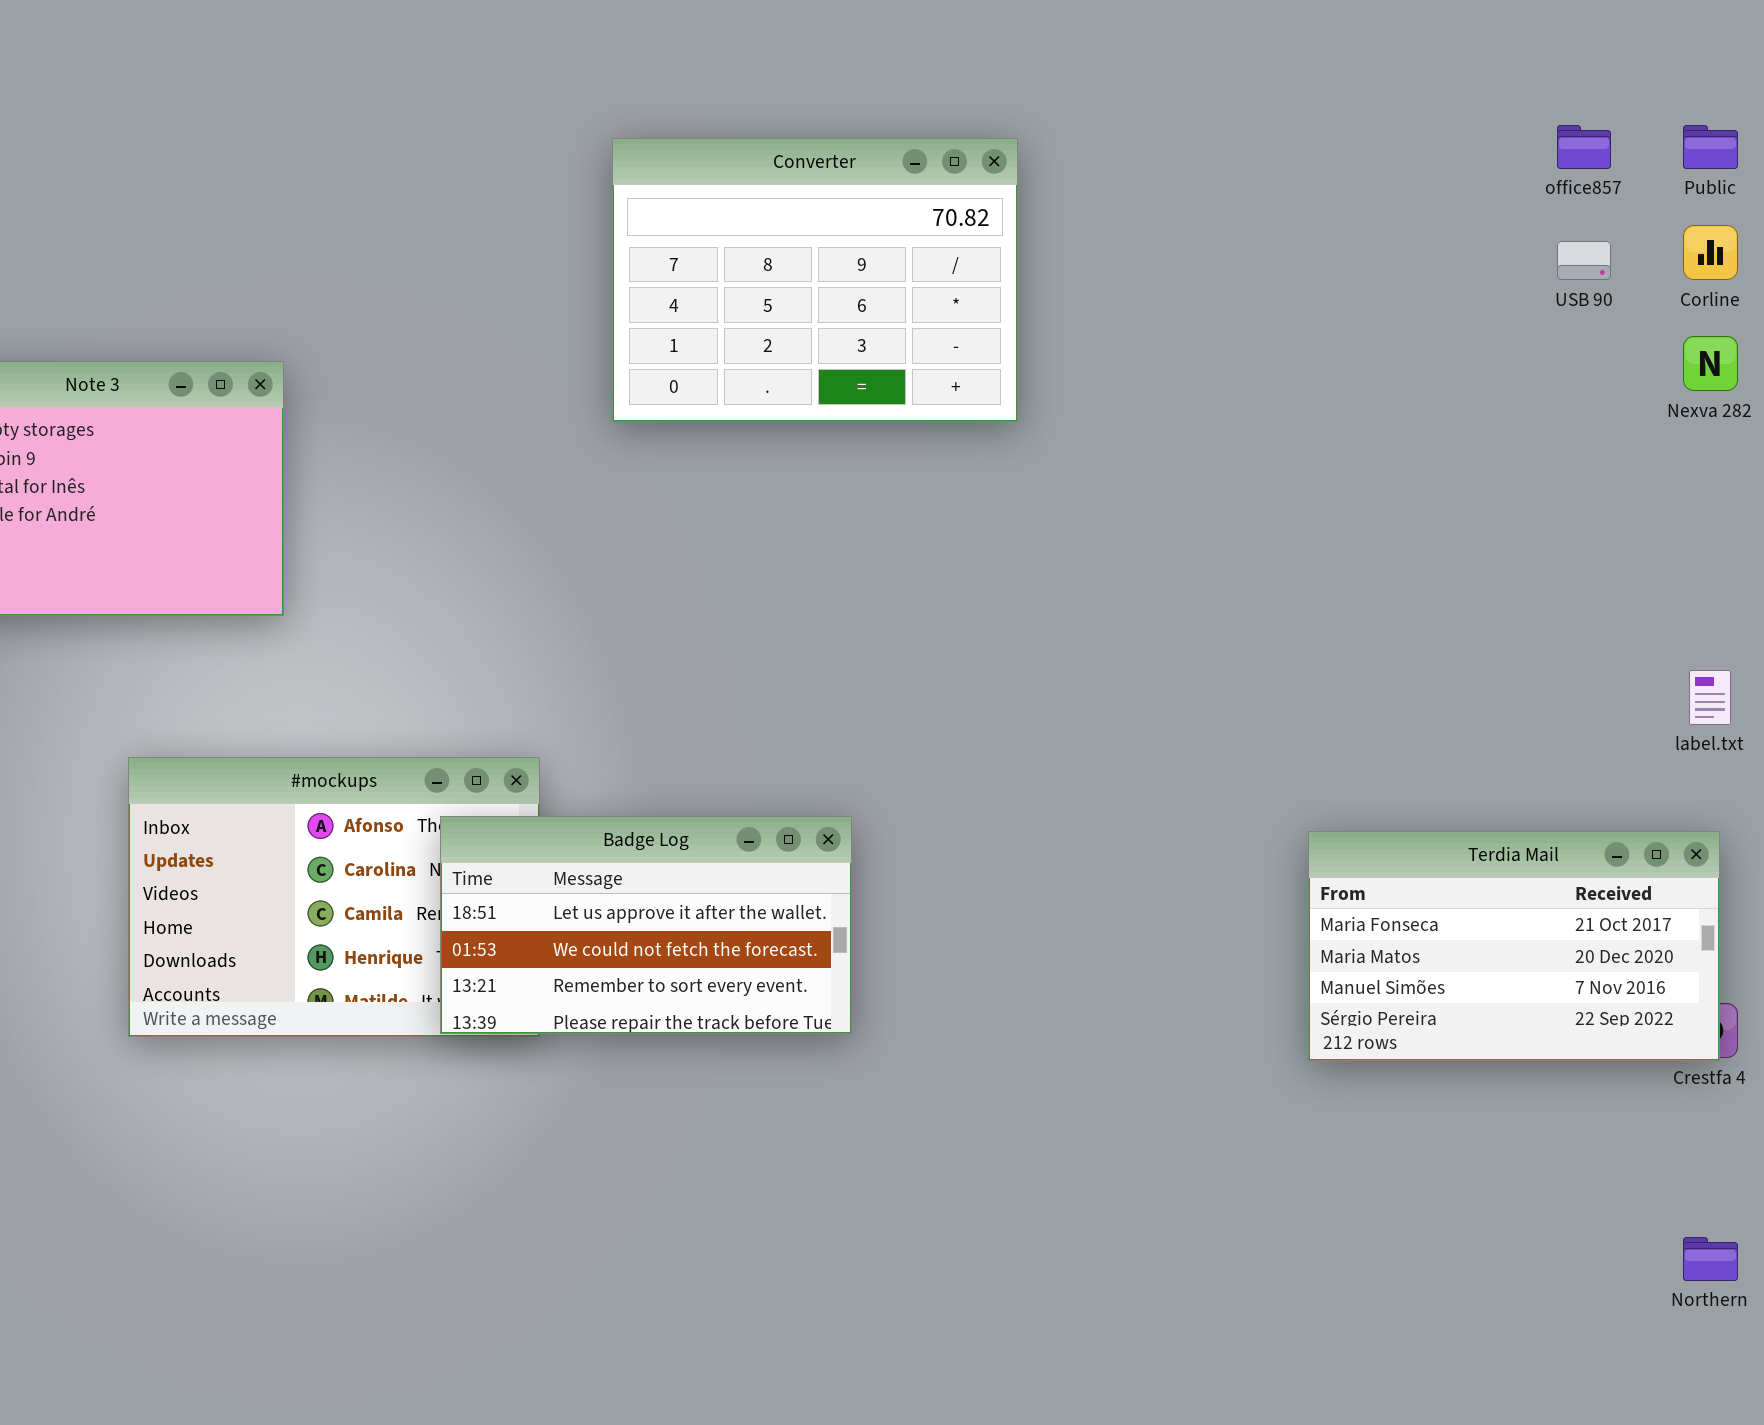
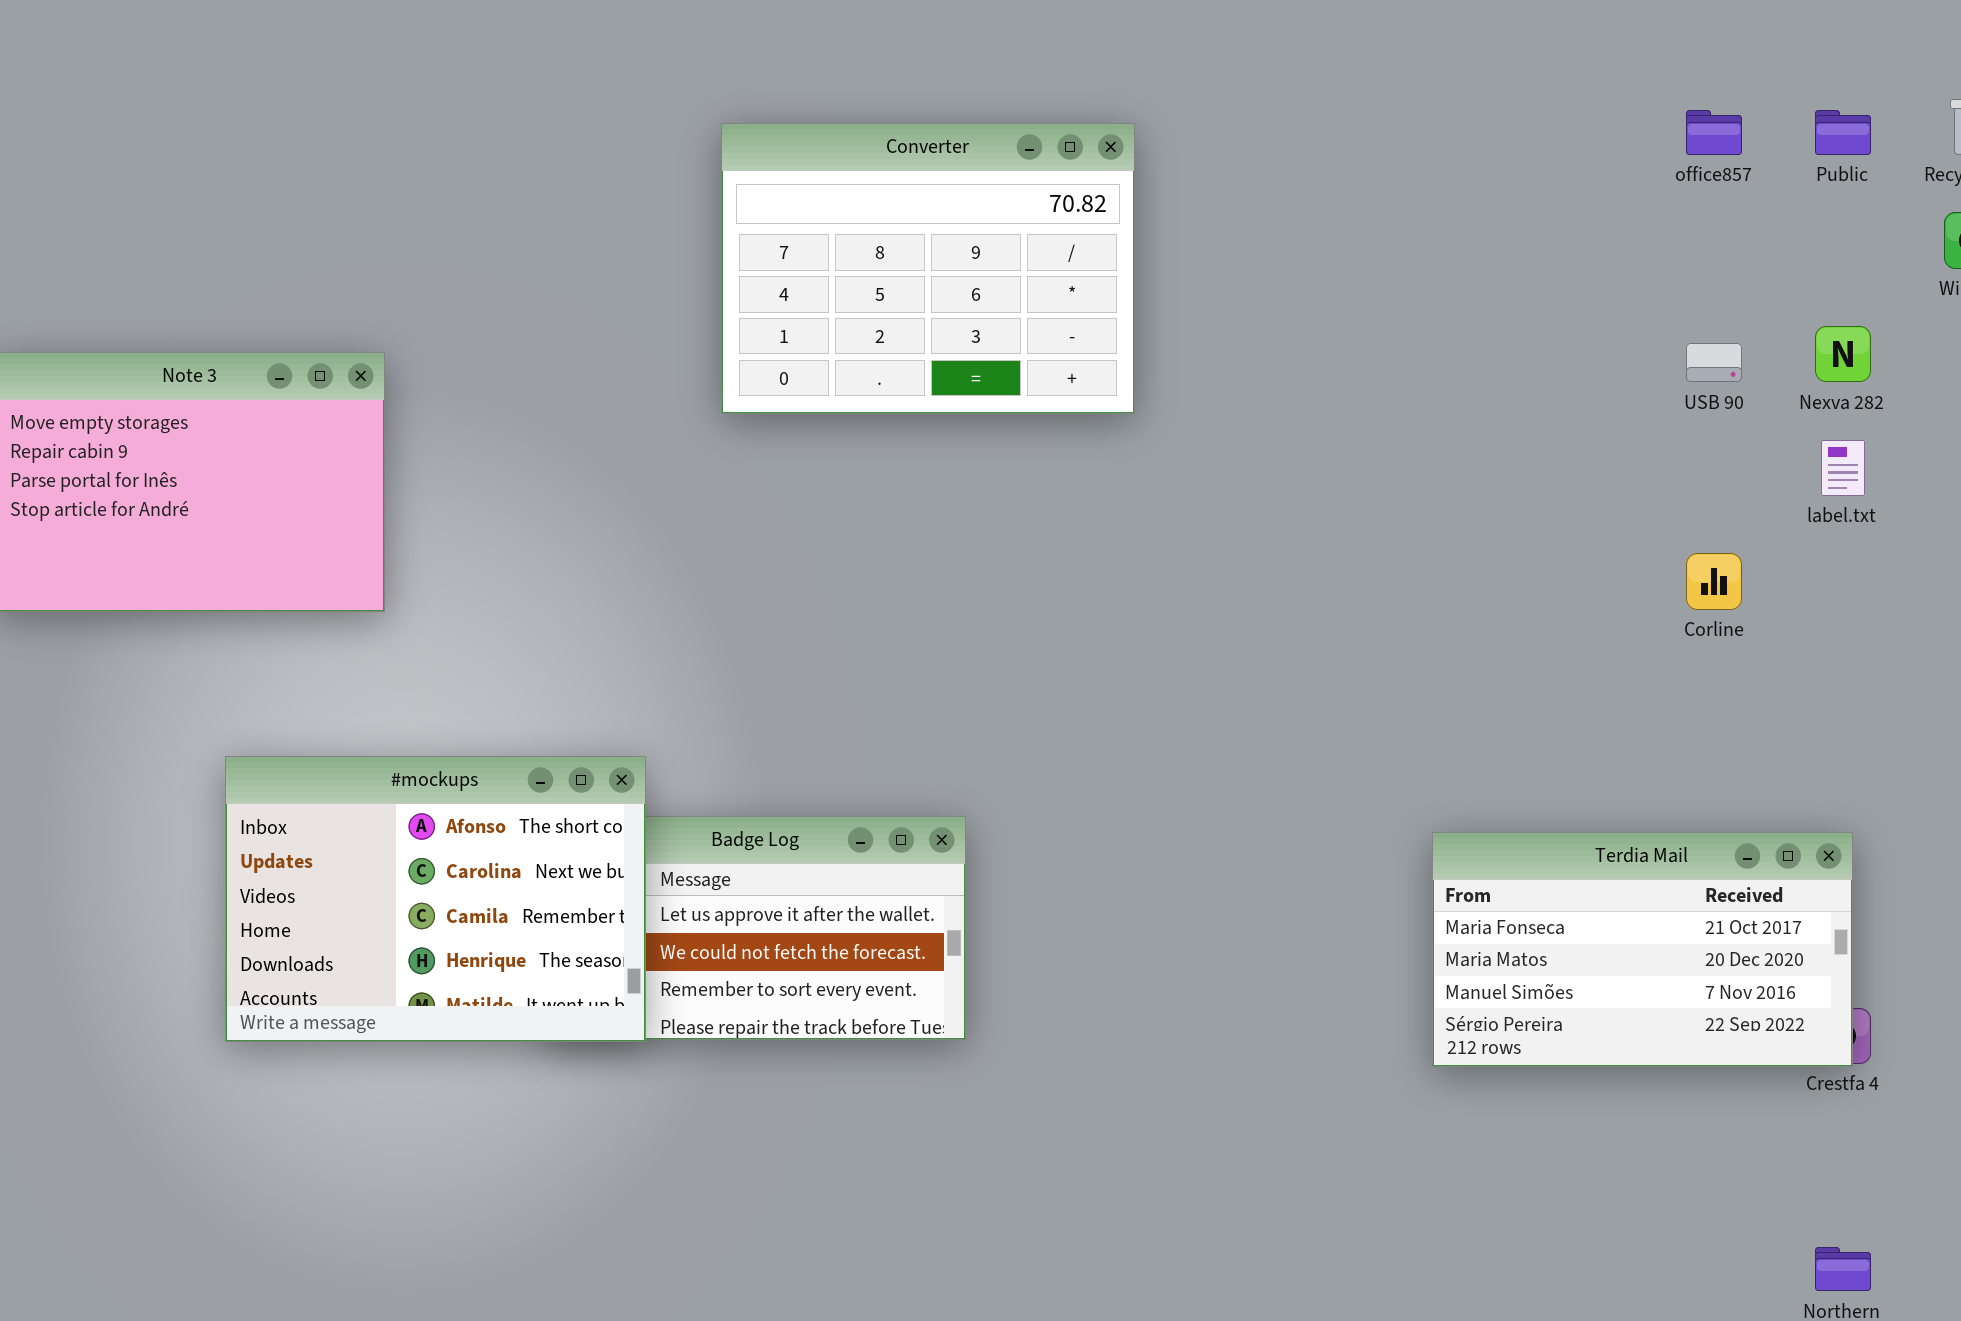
Corline: [1683,225,1738,280] -> [1686,553,1742,610], moved
USB 90: [1557,241,1611,280] -> [1686,343,1742,382], moved
label.txt: [1689,670,1731,725] -> [1821,440,1865,496], moved
#mockups: [128,757,540,1037] -> [225,756,646,1042], raised

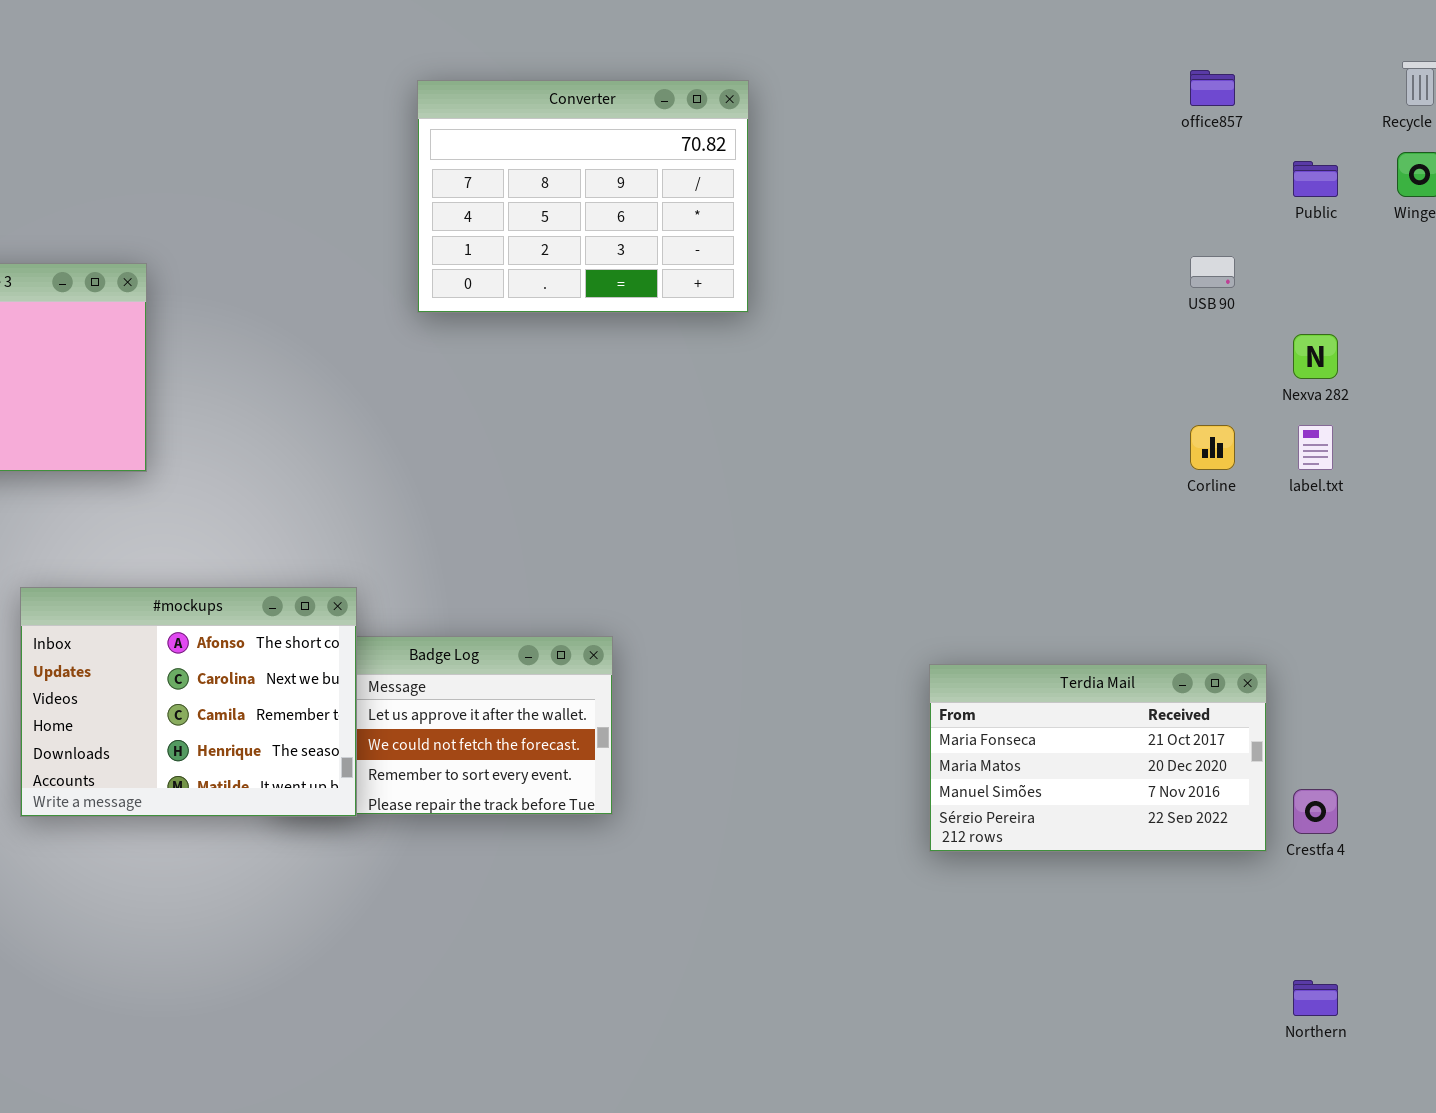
Public: [1815,110,1871,155] -> [1293,161,1338,197], moved
Nexva 282: [1815,326,1871,382] -> [1293,334,1338,379], moved
label.txt: [1821,440,1865,496] -> [1298,425,1333,470], moved
Terdia Mail: [1432,832,1853,1067] -> [929,664,1267,852], moved

